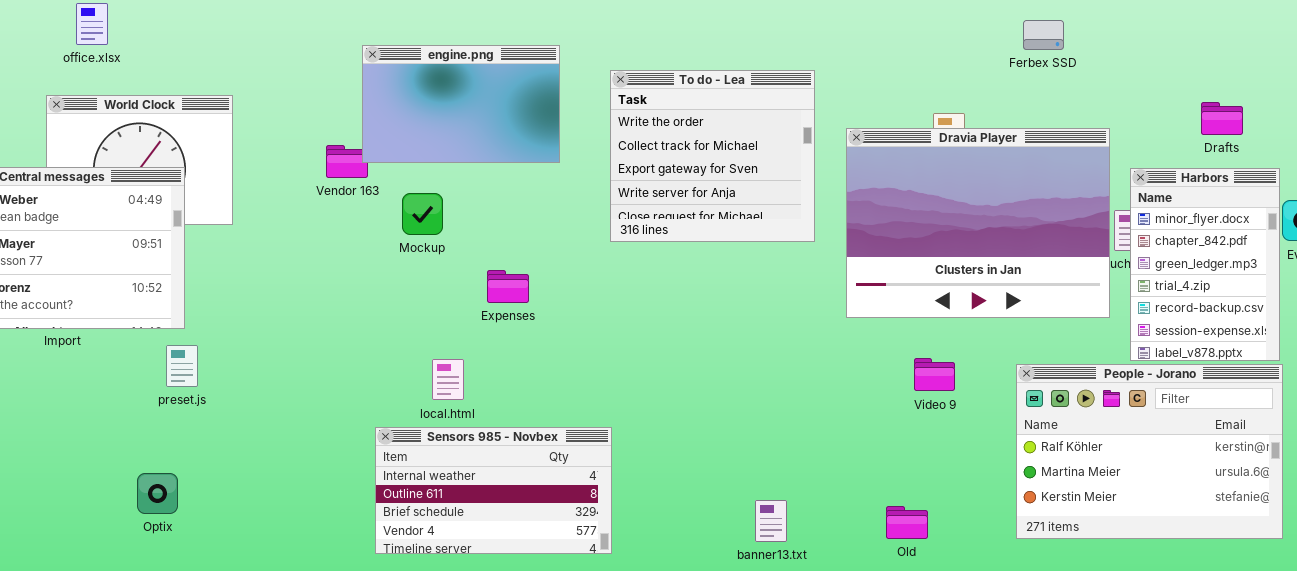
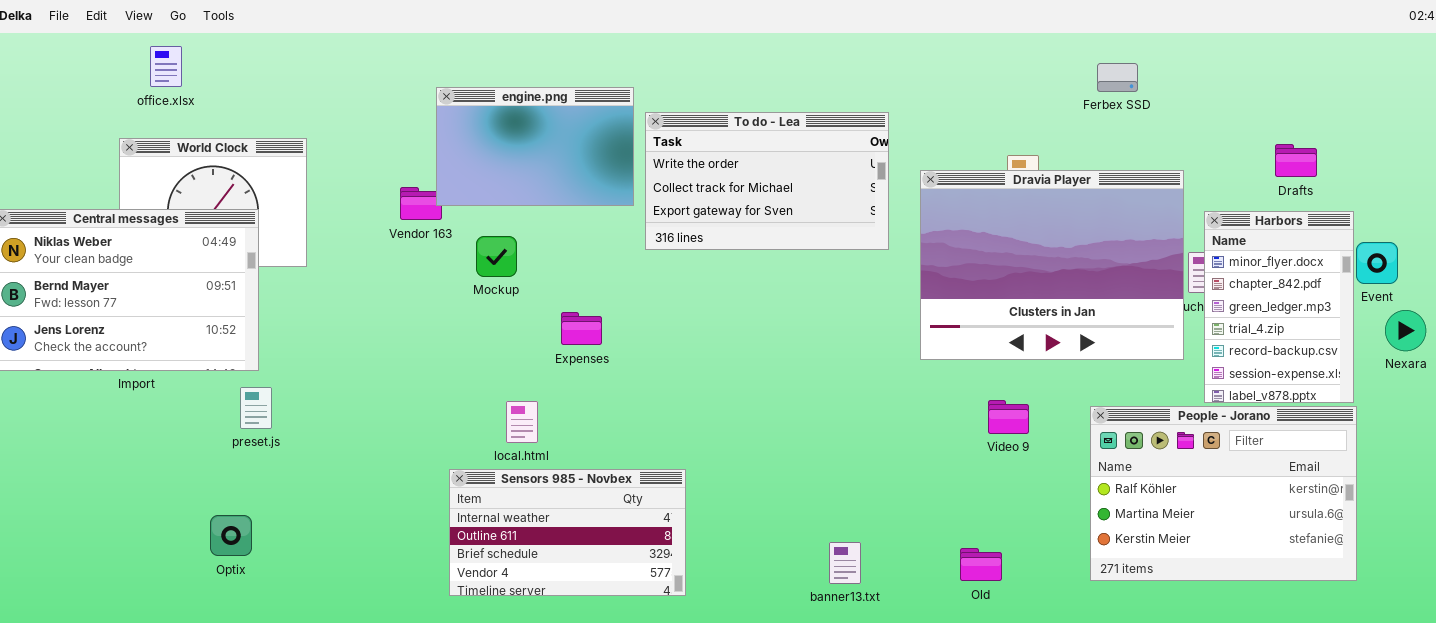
To do - Lea: [610,70,815,242] -> [645,112,889,250], resized

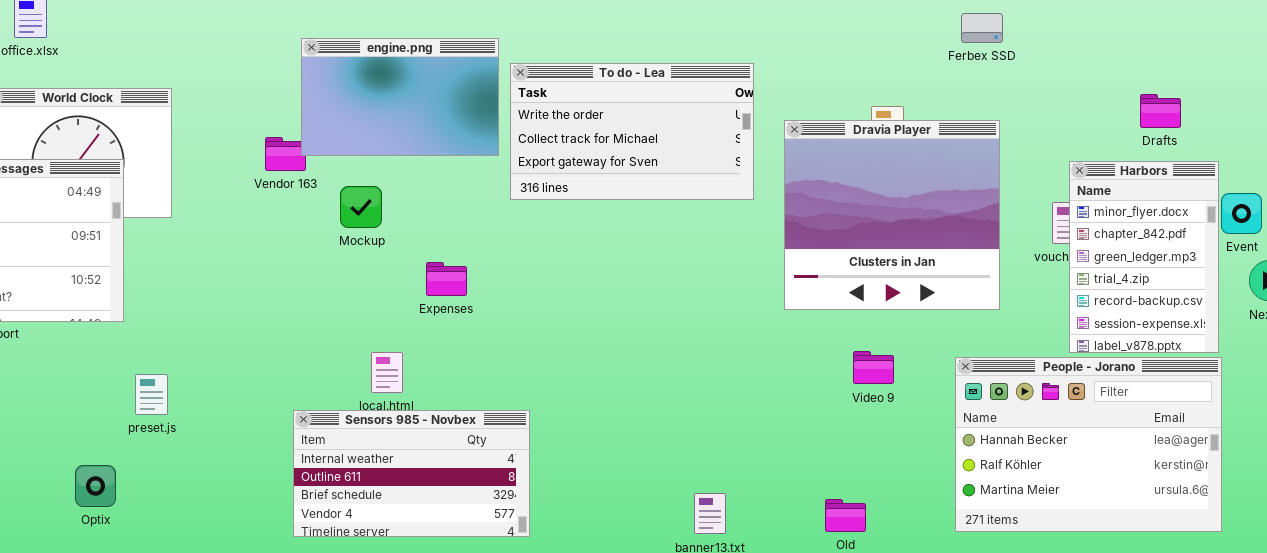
Dravia Player: [920,170,1184,360] -> [784,120,1000,310], resized
preset.js: [240,387,272,429] -> [135,374,168,415], moved
People - Jorano: [1090,406,1357,581] -> [955,357,1222,532], scrolled up 1 row
Sensors 985 - Novbex: [449,469,686,596] -> [293,410,530,537], moved

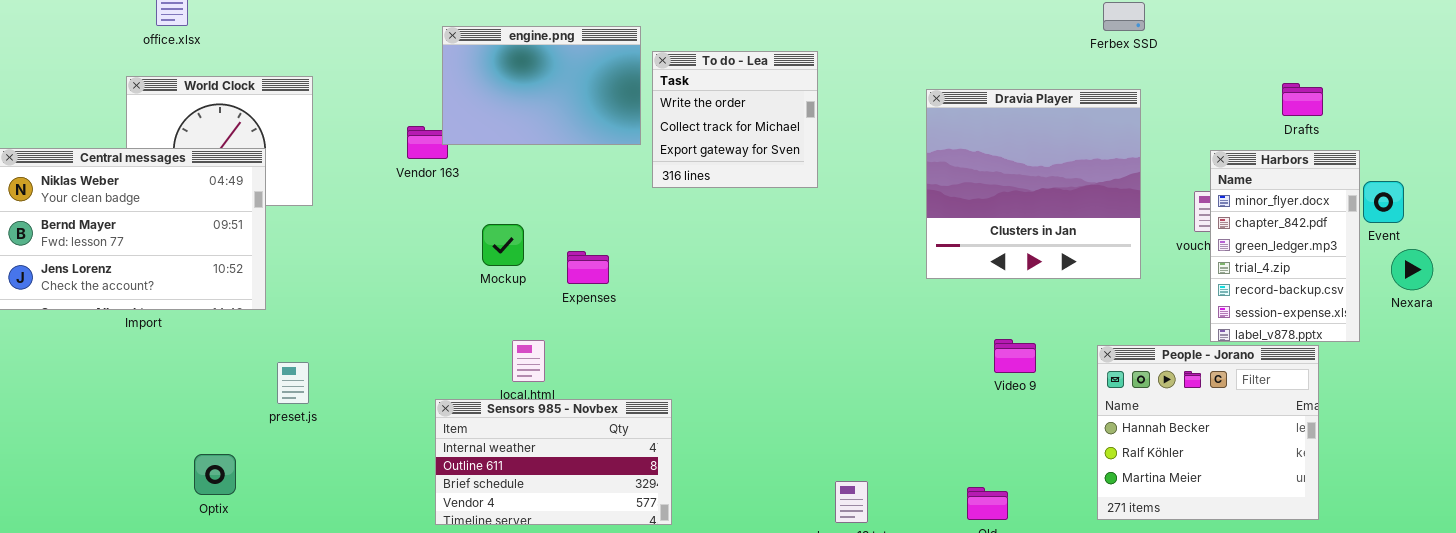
To do - Lea: [510,63,754,200] -> [652,51,818,188], resized
Dravia Player: [784,120,1000,310] -> [926,89,1141,279], moved
Mockup: [340,186,382,228] -> [482,224,524,266], moved
People - Jorano: [955,357,1222,532] -> [1097,345,1319,520], resized
Optix: [75,465,116,507] -> [194,454,236,495], moved

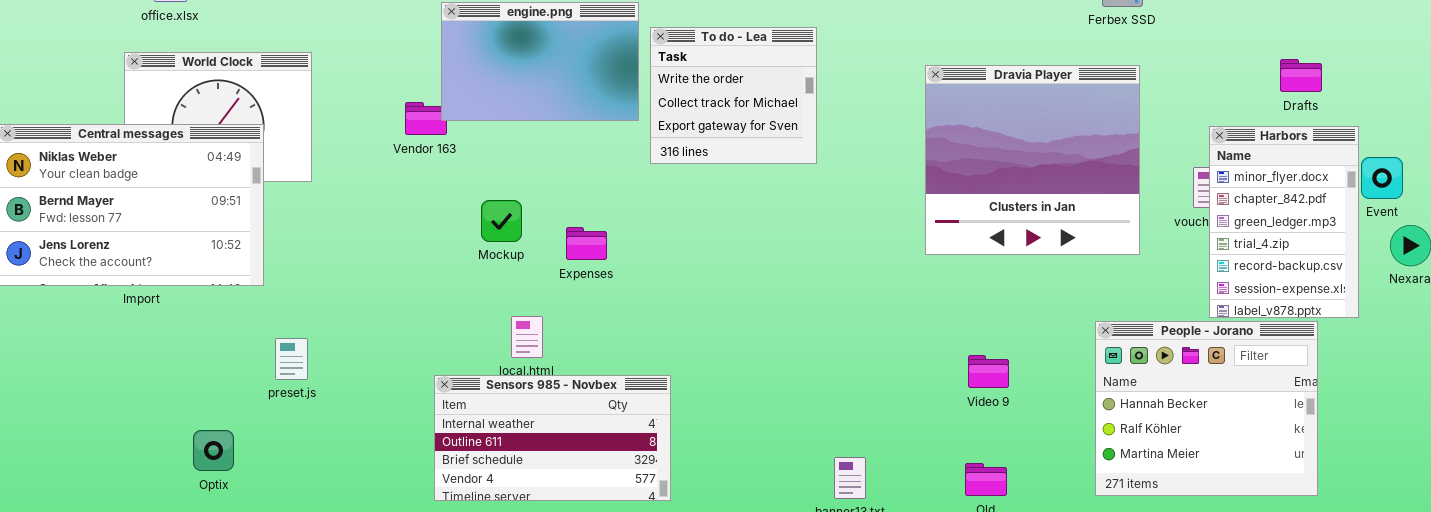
Video 9: [994,339,1036,373] -> [968,355,1009,388], moved

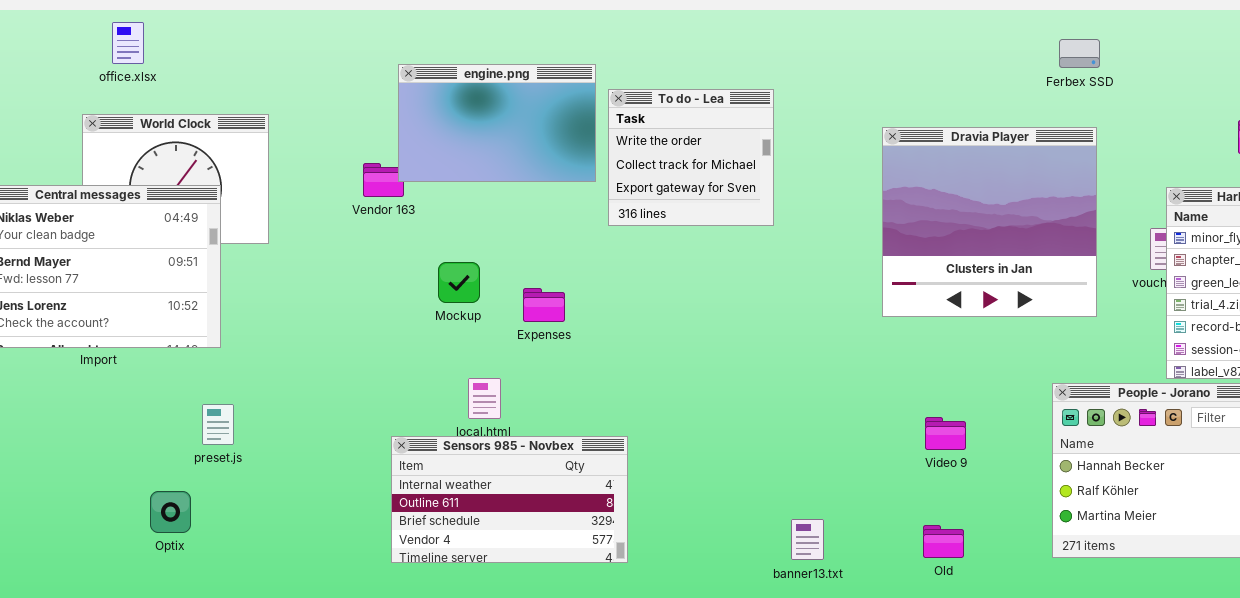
preset.js: [275,338,308,380] -> [202,404,234,445], moved

